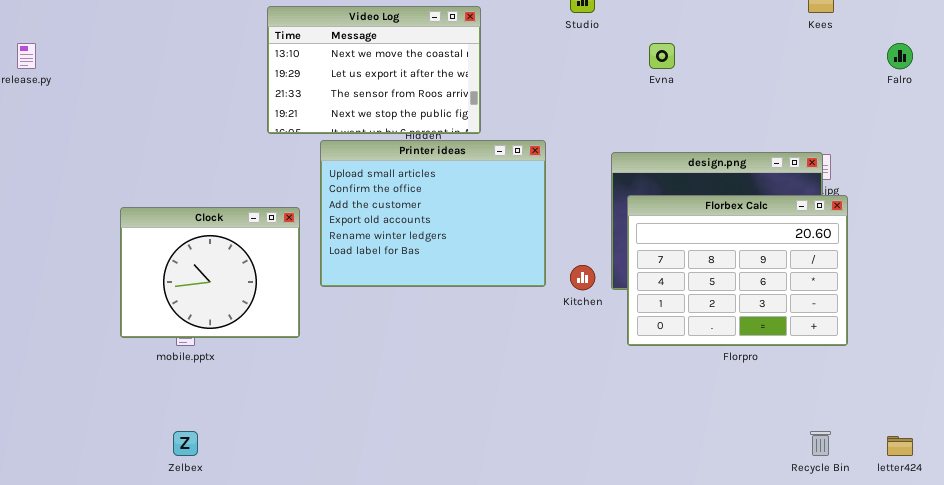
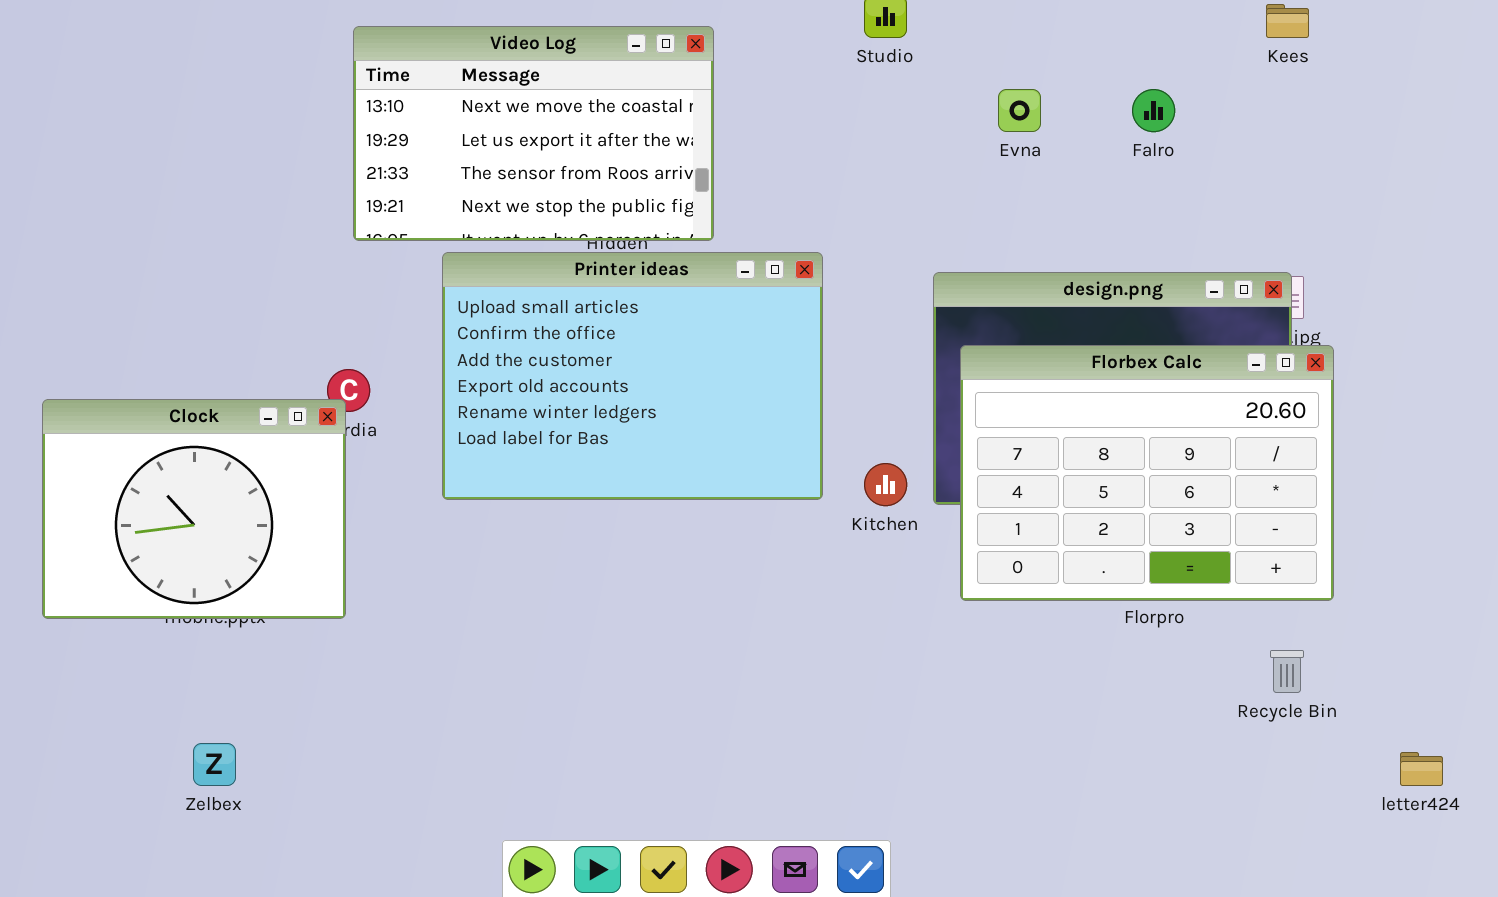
Falro: [887,43,913,69] -> [1132,89,1175,132], moved
Clock: [120,207,300,338] -> [42,399,346,619], moved
Recycle Bin: [810,431,831,456] -> [1270,650,1304,693], moved

